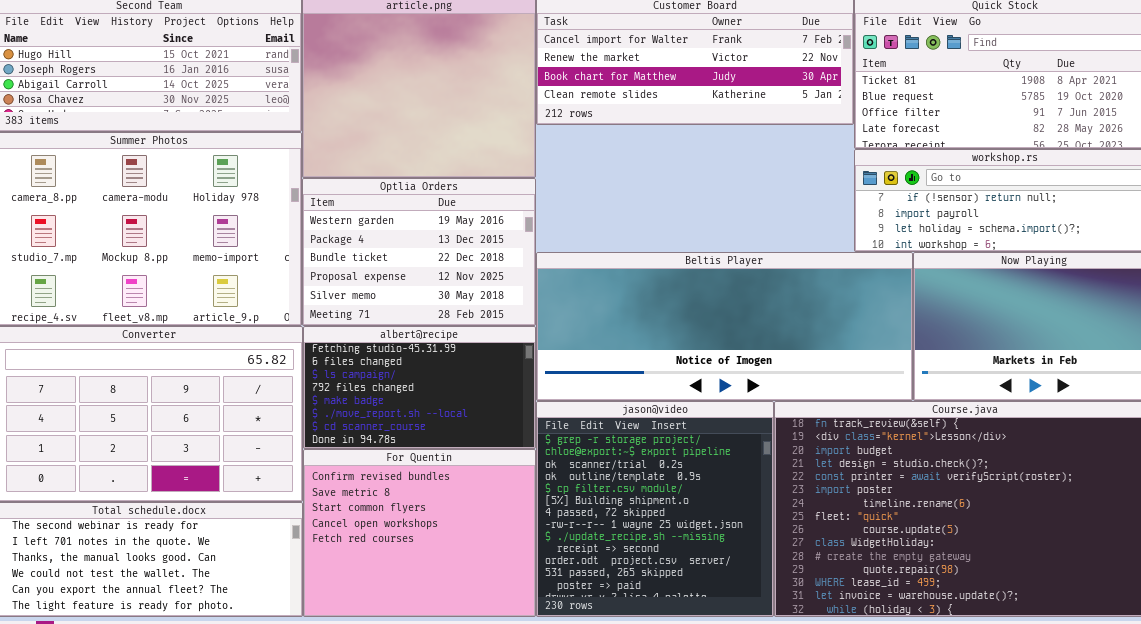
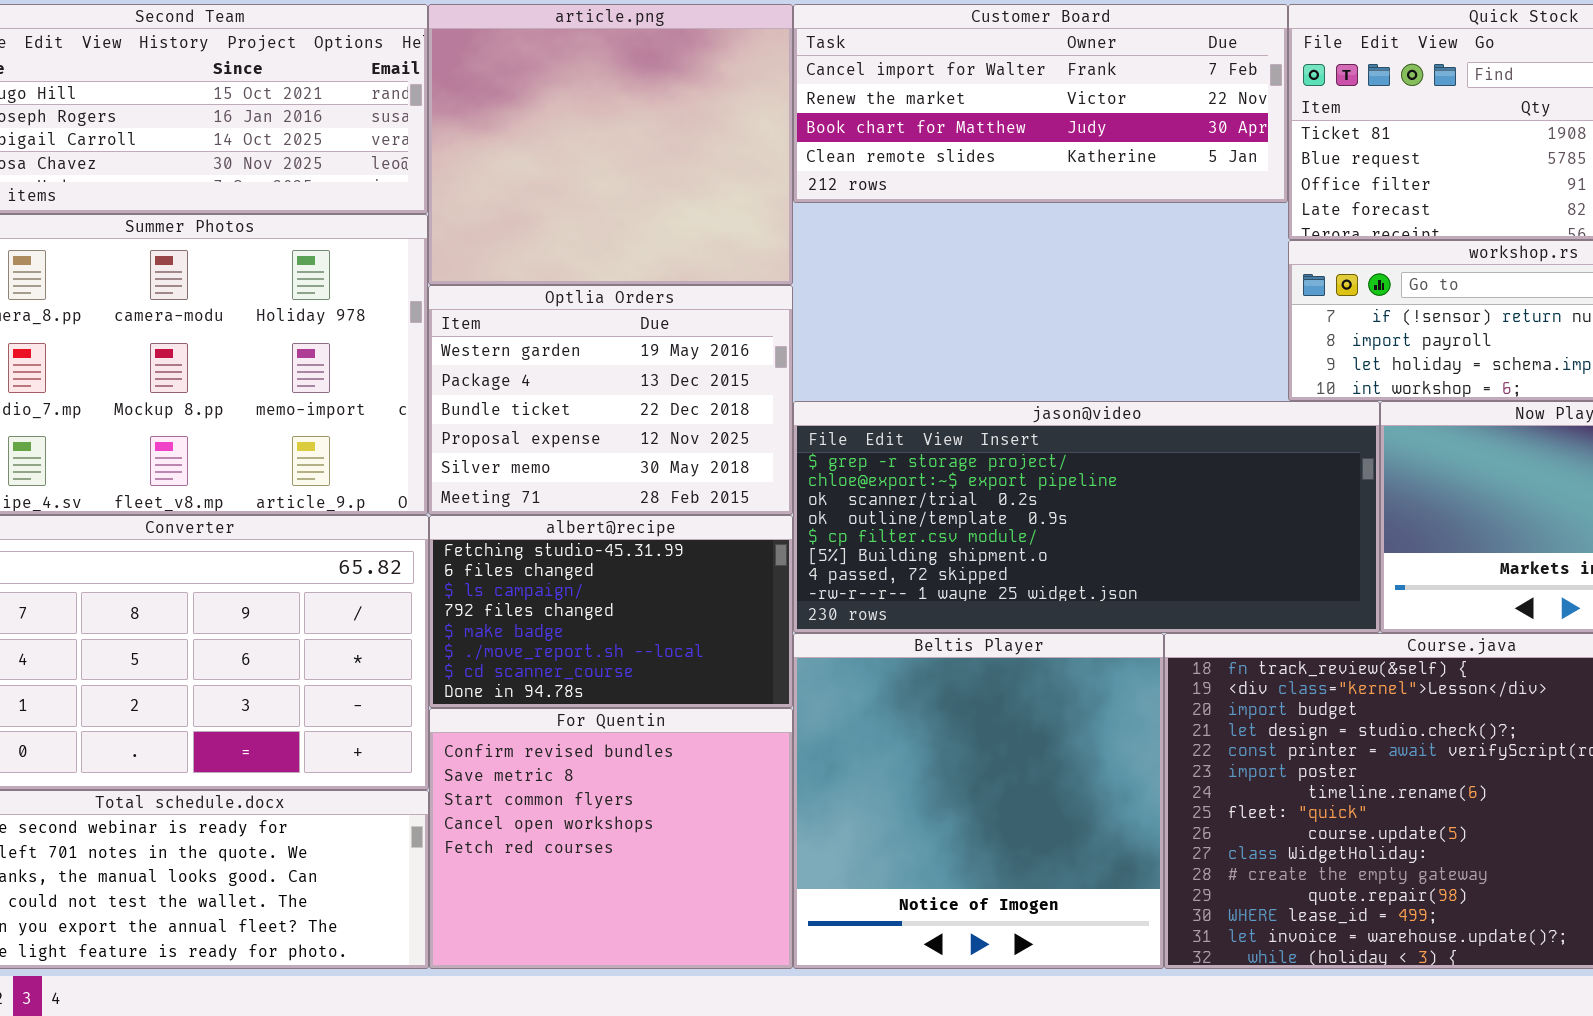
Beltis Player: [536,252,913,401] -> [793,633,1164,969], moved, resized
jason@video: [536,401,774,617] -> [793,401,1380,633], moved, resized

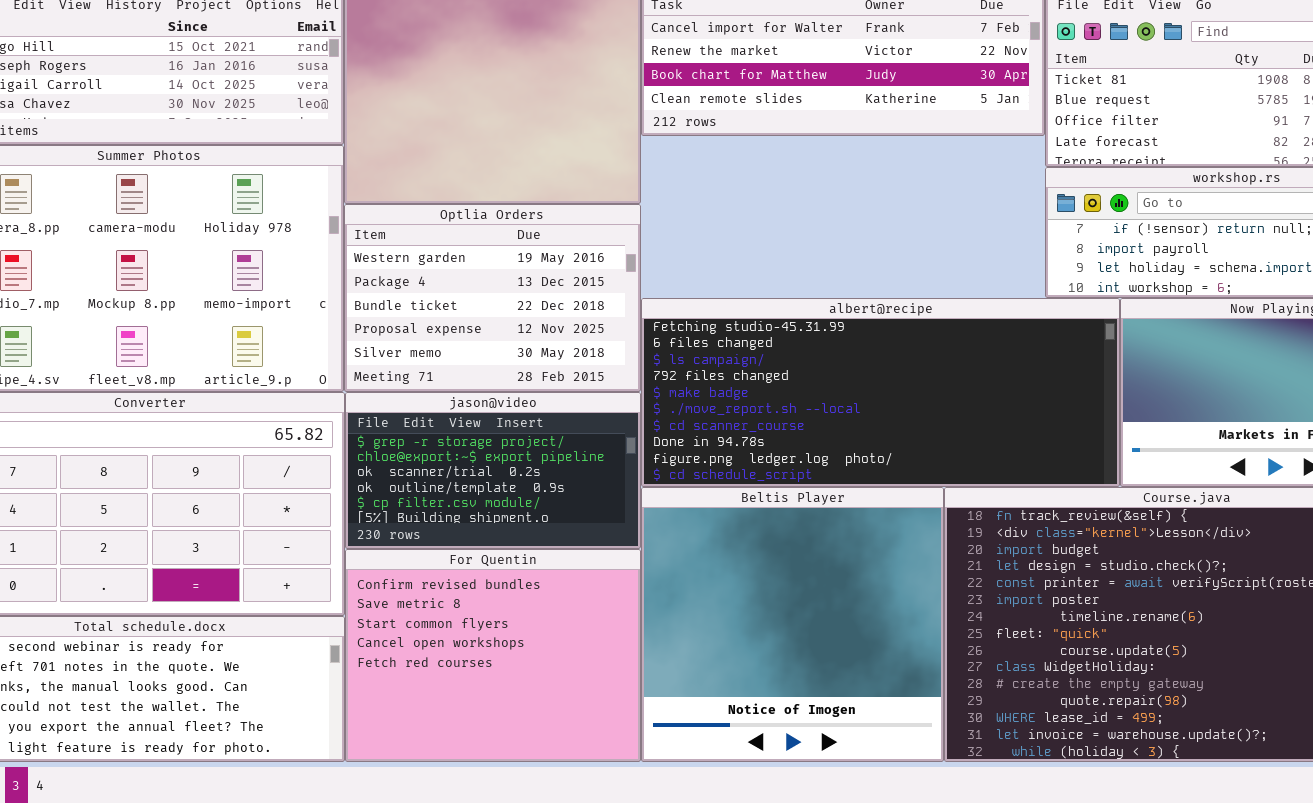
jason@video: [793,401,1380,633] -> [345,392,641,549], moved, resized
albert@recipe: [429,515,793,708] -> [641,298,1120,487], moved, resized

